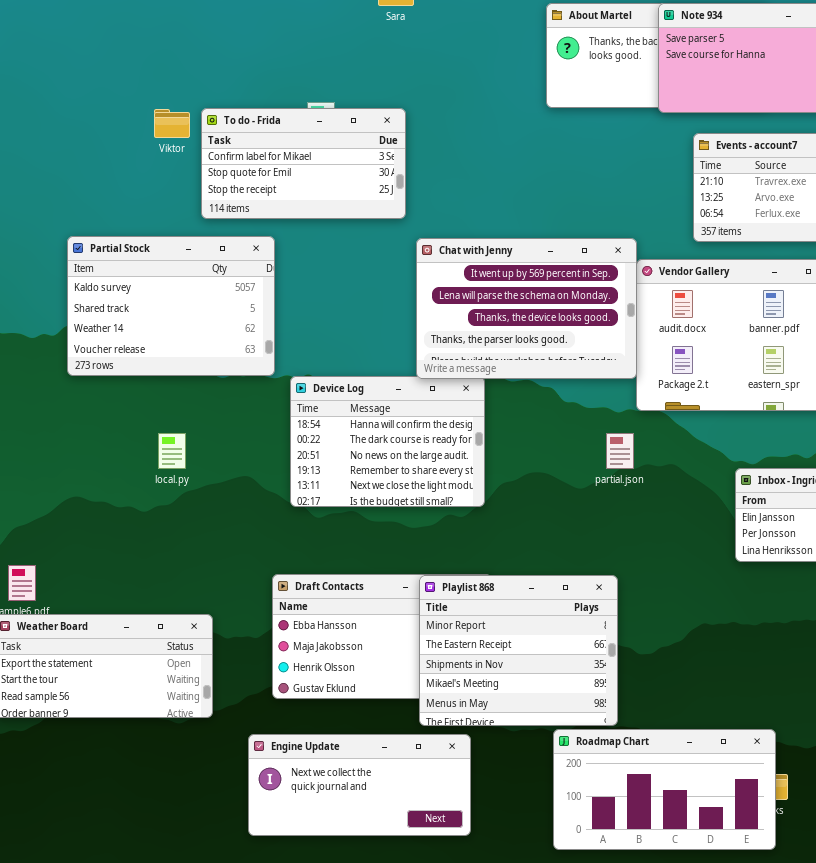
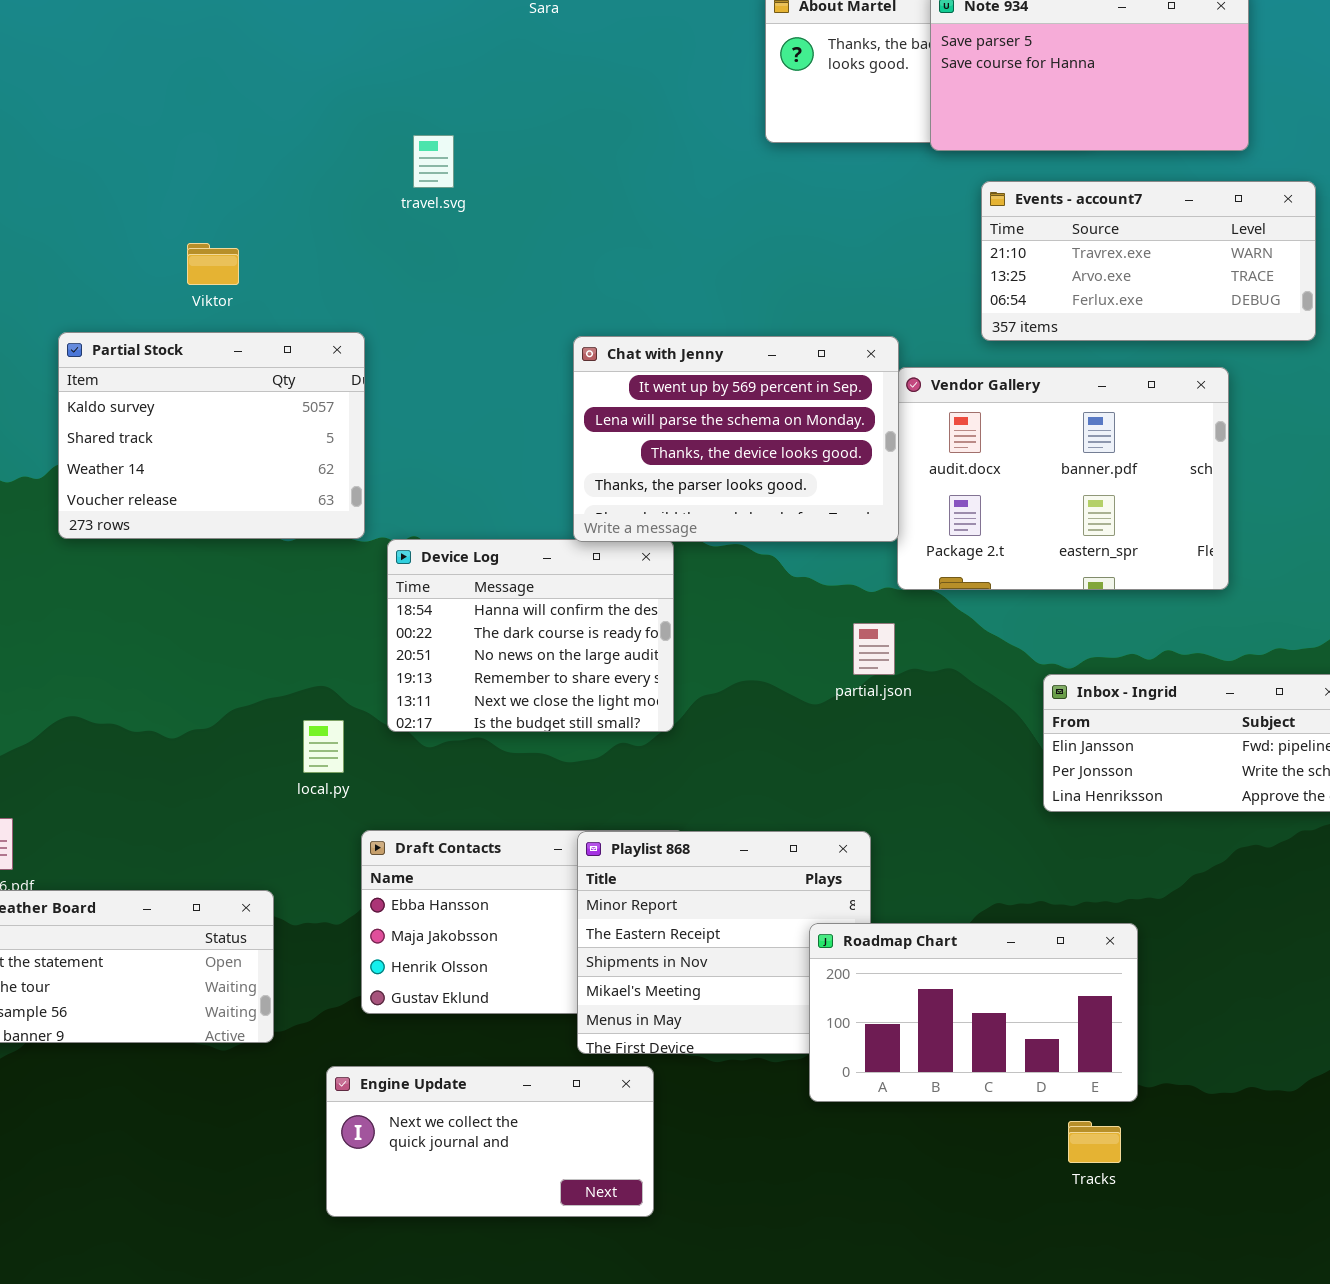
To do - Frida: [201,108,406,219] -> none, closed
Viktor: [154,109,190,138] -> [187,243,239,285], moved
local.py: [158,433,186,469] -> [303,720,344,773], moved
Roadmap Chart: [553,729,776,850] -> [809,923,1138,1102], moved

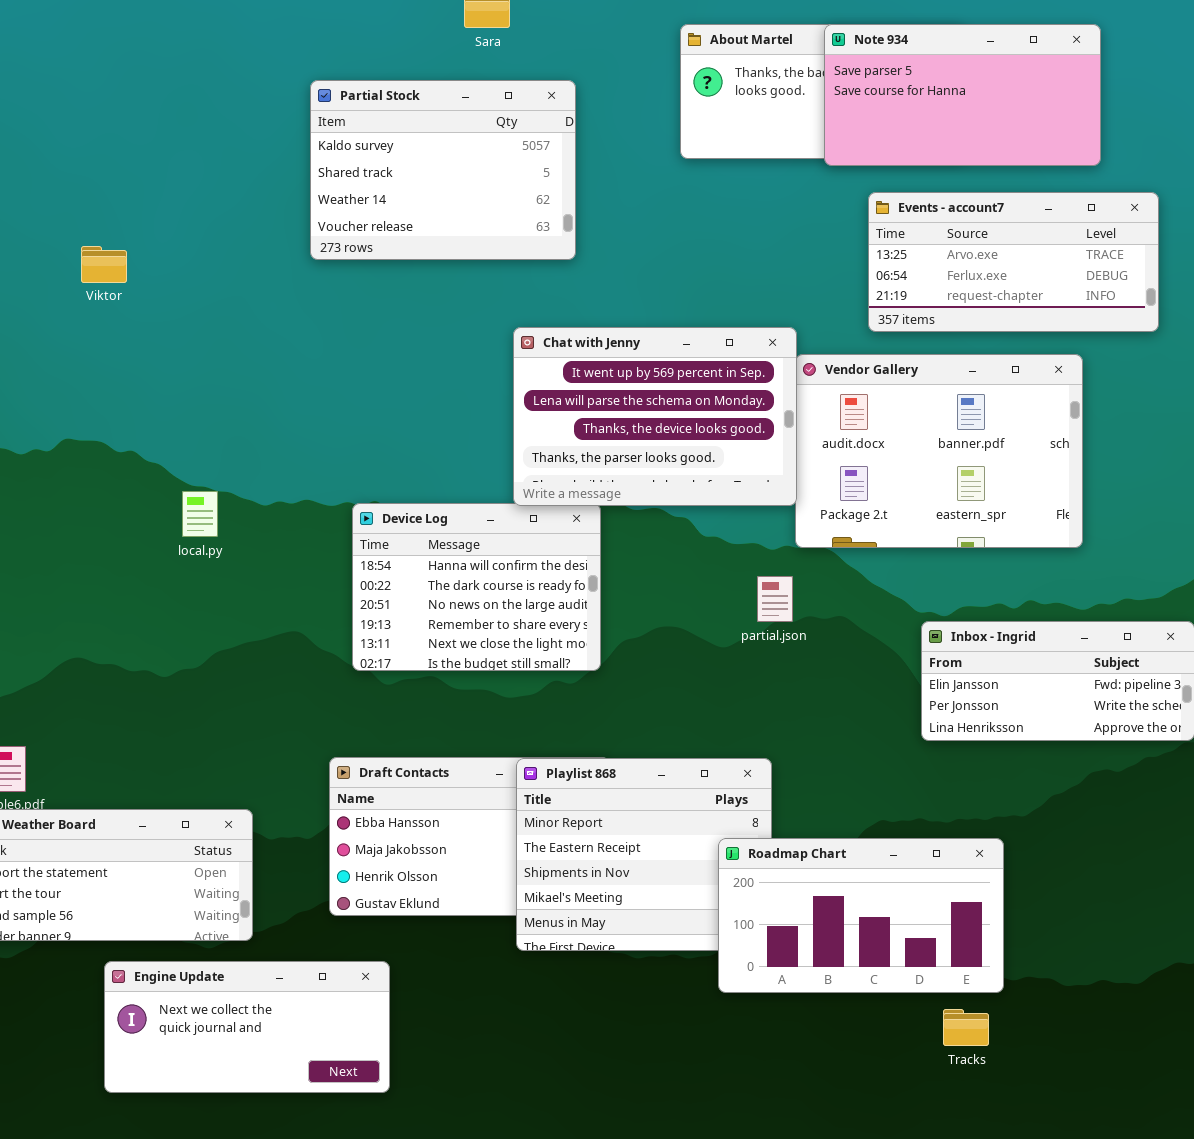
Events - account7: [981,181,1316,341] -> [868,192,1159,332], scrolled down 1 row
Viktor: [187,243,239,285] -> [81,246,127,283], moved
Partial Stock: [58,332,365,539] -> [310,80,576,260], moved
local.py: [303,720,344,773] -> [182,491,218,537], moved
Engine Update: [326,1066,654,1217] -> [104,961,390,1093], moved

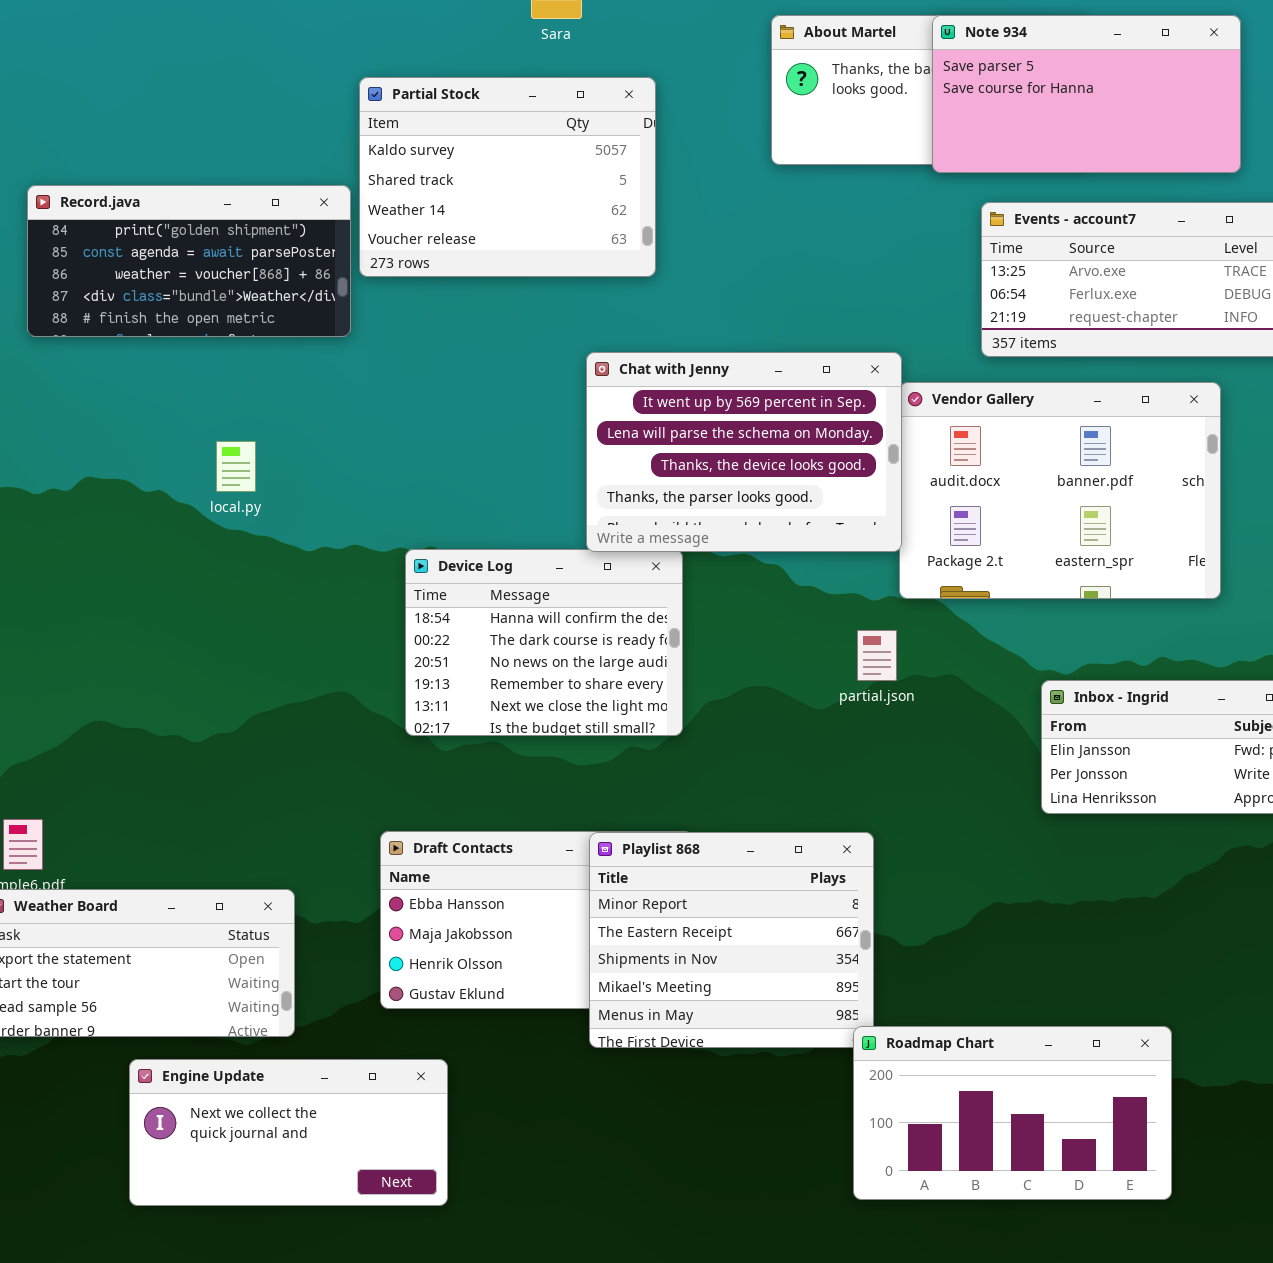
Record.java: none -> [27,185,351,337], opened
local.py: [182,491,218,537] -> [216,441,256,492], moved
Roadmap Chart: [718,838,1004,993] -> [853,1026,1172,1200], moved

